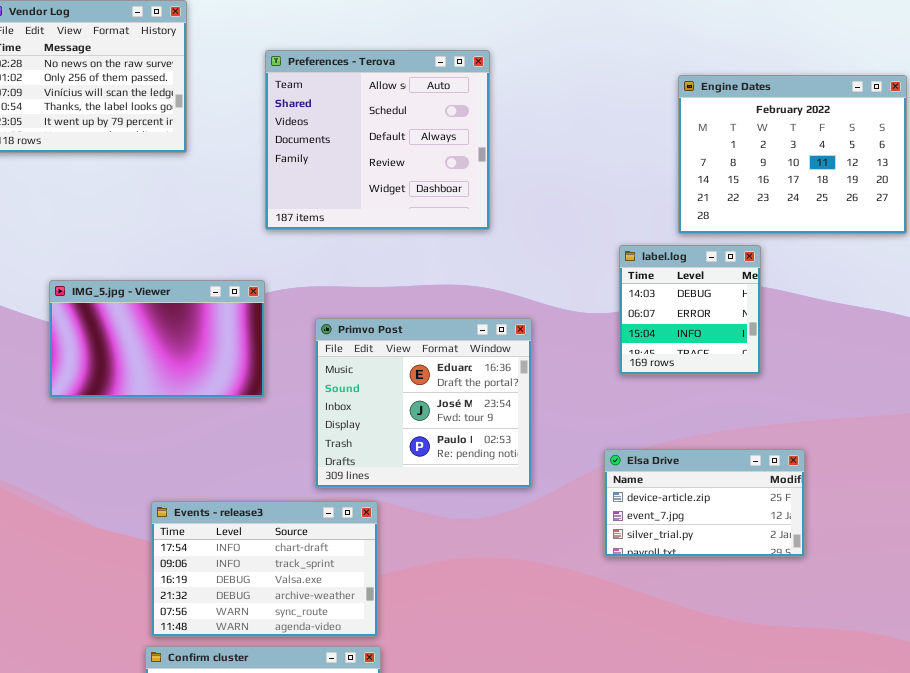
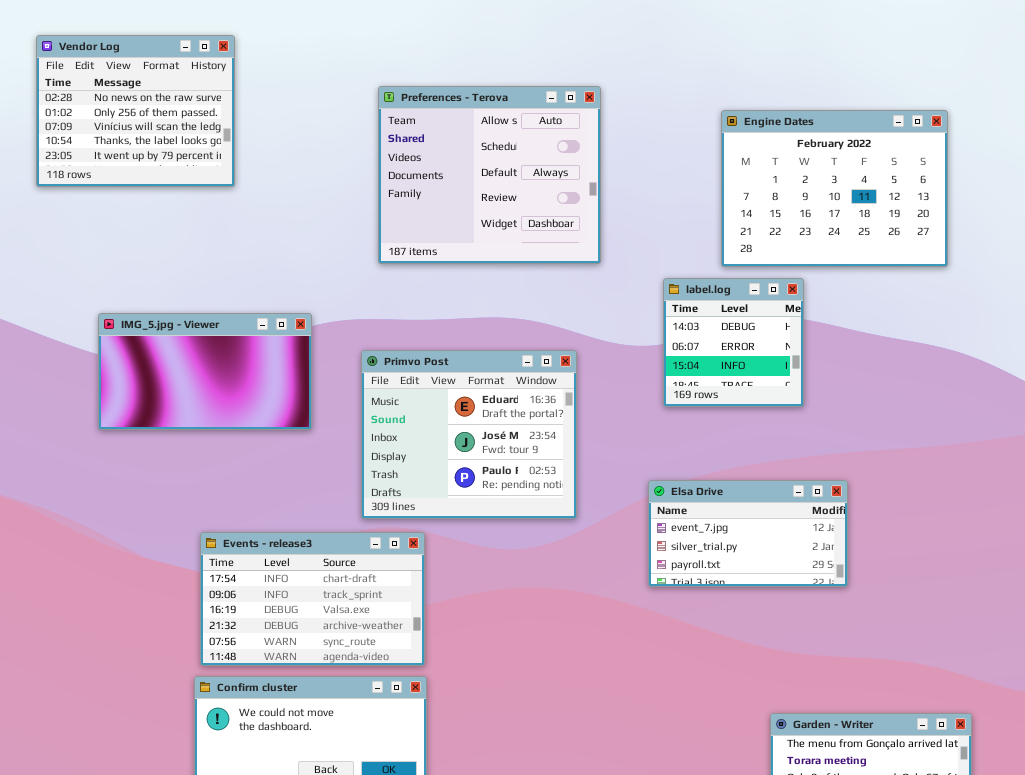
Preferences - Terova: [265,50,490,230] -> [378,86,601,264], moved
Elsa Drive: [604,449,805,557] -> [648,480,848,587], scrolled down 1 row

